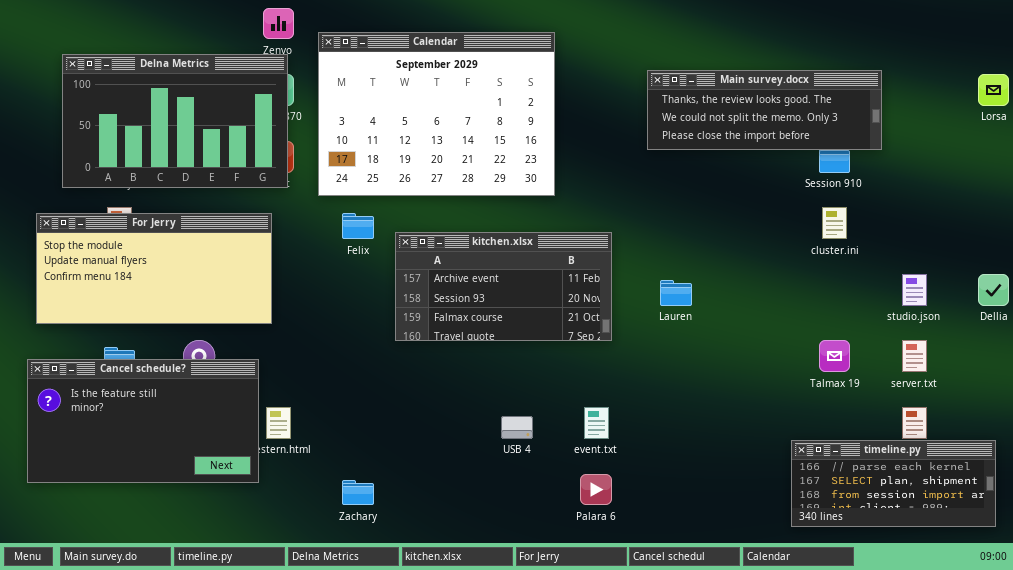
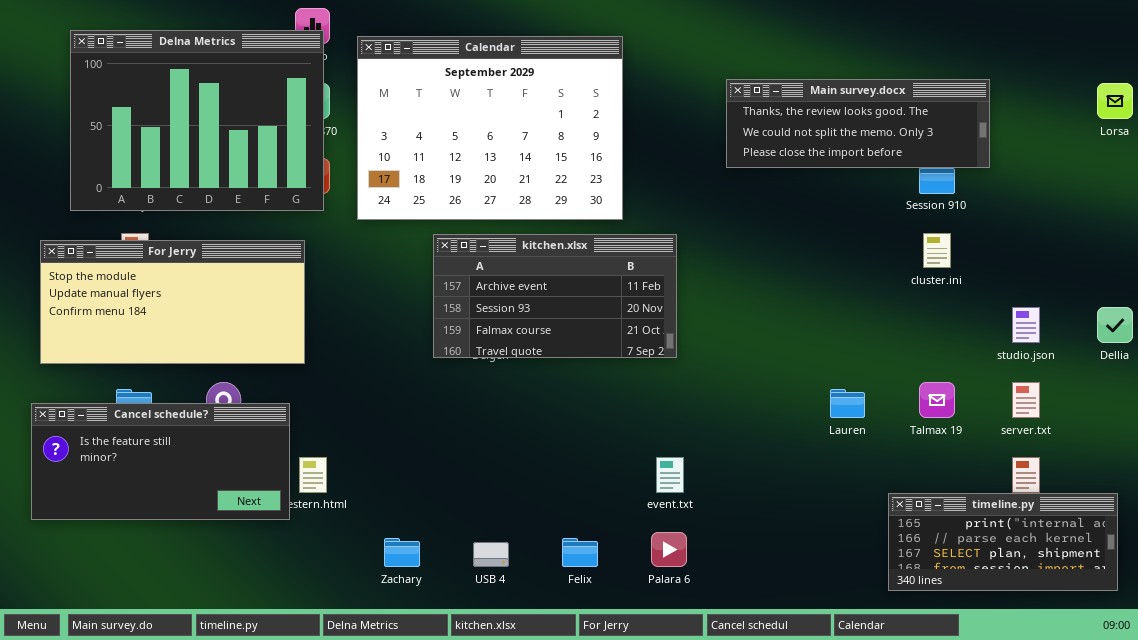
Delna Metrics: [62,54,288,188] -> [70,30,324,211], resized
Felix: [342,213,374,239] -> [562,538,598,567], moved
kitchen.xlsx: [395,232,612,341] -> [433,234,677,358], moved
Lauren: [660,280,692,306] -> [830,389,865,418], moved
Cancel schedule?: [27,359,259,483] -> [31,403,290,520], resized
USB 4: [501,416,533,439] -> [473,542,509,567], moved
timeline.py: [791,440,996,527] -> [888,493,1118,591], scrolled up 1 row

